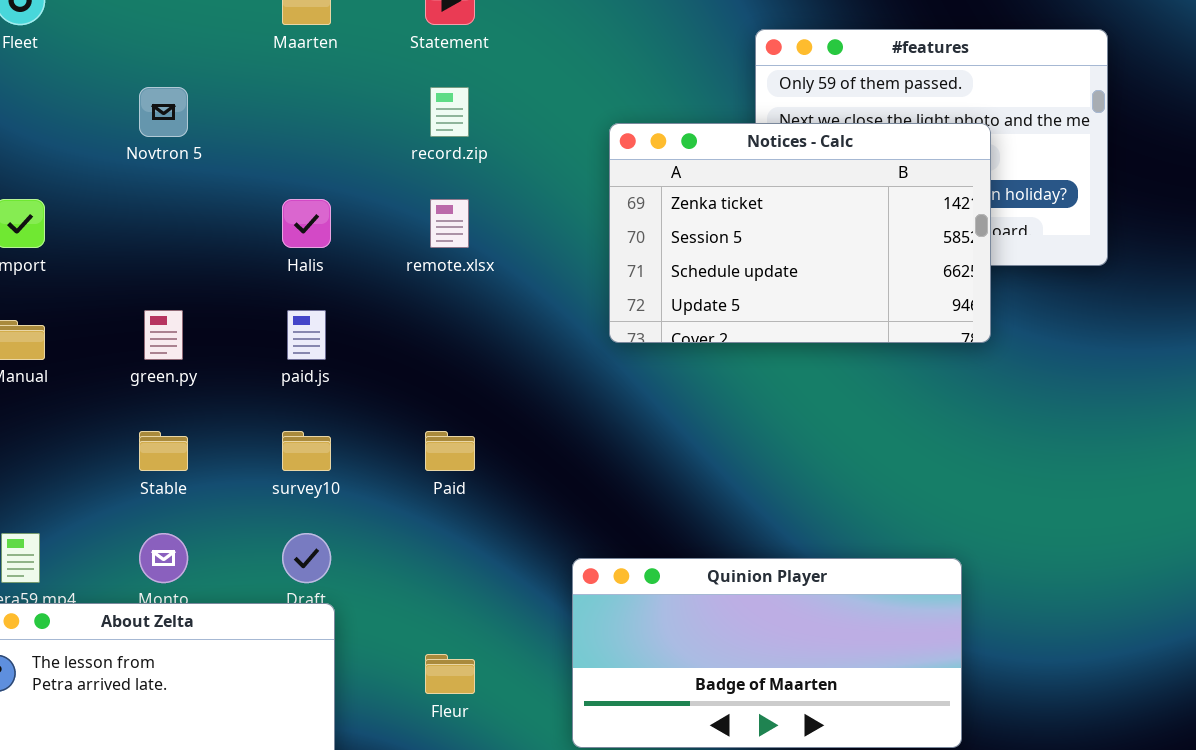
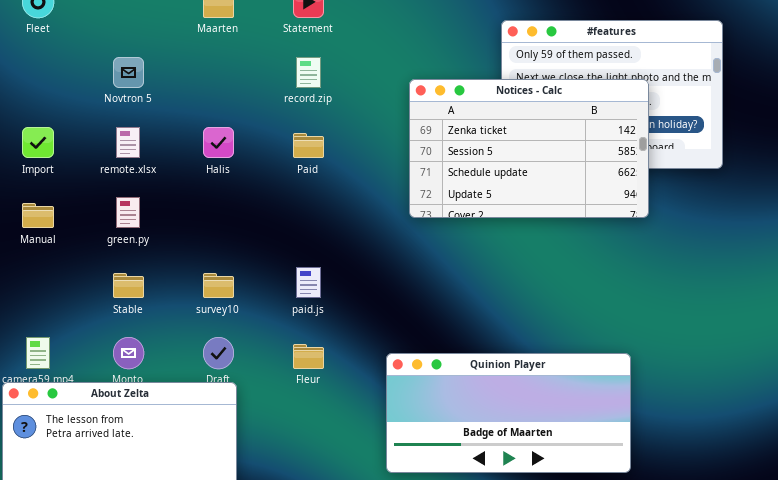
remote.xlsx: [430,199,469,248] -> [116,127,140,158], moved
paid.js: [287,310,326,360] -> [296,267,321,298], moved
Paid: [425,431,475,471] -> [293,133,324,158], moved
Fleur: [425,654,475,694] -> [293,344,324,369], moved

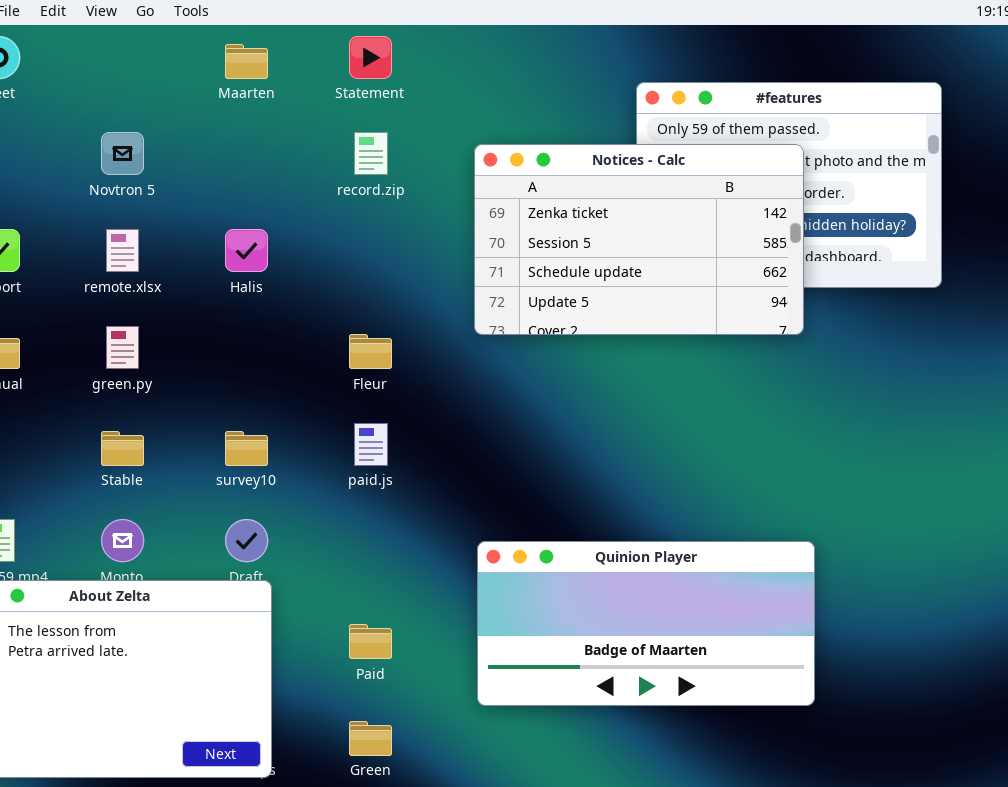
Notices - Calc: [409,79,649,218] -> [474,144,804,335], moved
Paid: [293,133,324,158] -> [349,624,392,659], moved
Fleur: [293,344,324,369] -> [349,334,392,369], moved

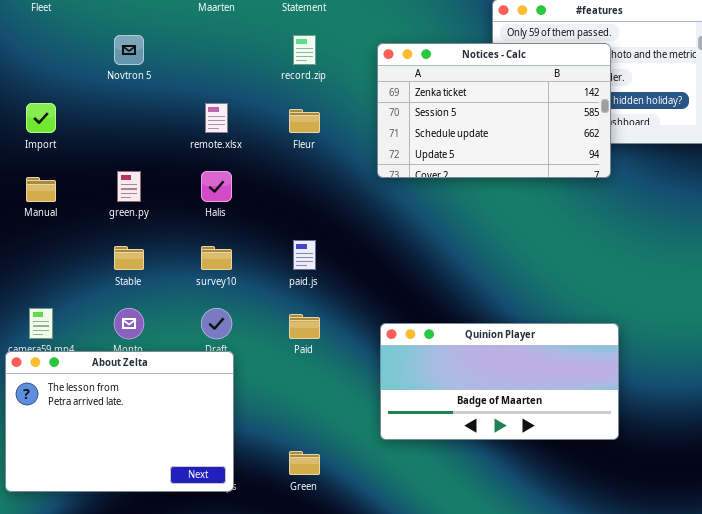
remote.xlsx: [106,229,139,272] -> [205,103,228,133], moved
Halis: [225,229,268,272] -> [201,171,232,202], moved
Fleur: [349,334,392,369] -> [289,109,320,133], moved
Paid: [349,624,392,659] -> [289,314,320,339], moved

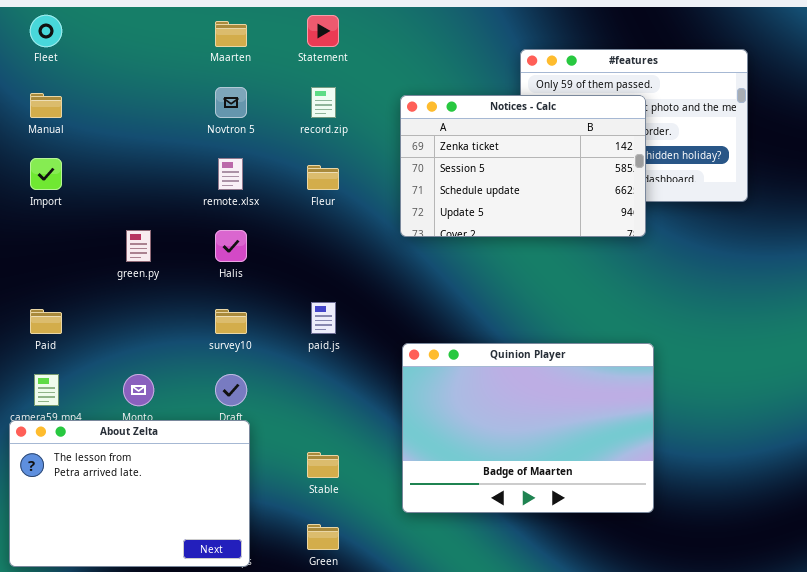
Novtron 5: [114,35,144,65] -> [215,87,247,118], moved
Manual: [26,177,56,202] -> [30,93,62,118], moved
Stable: [114,246,144,270] -> [307,452,339,478], moved
Paid: [289,314,320,339] -> [30,309,62,334], moved
Quinion Player: [380,323,619,440] -> [402,343,654,513], resized

